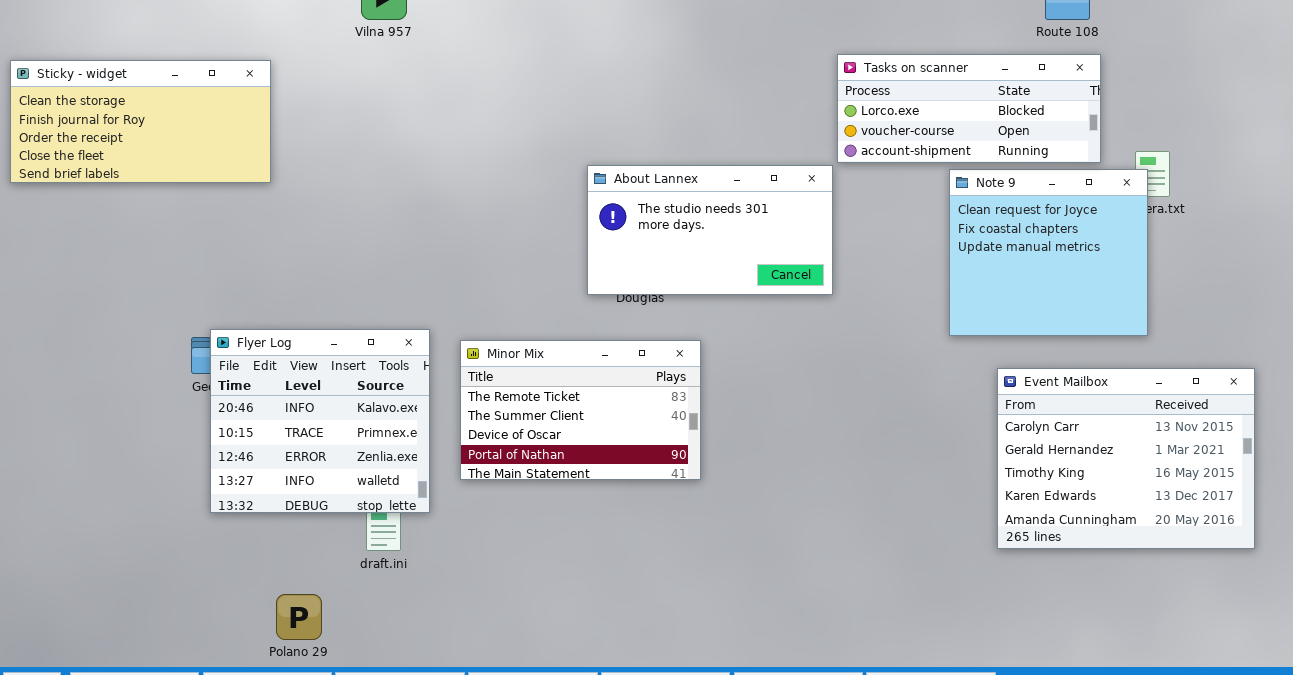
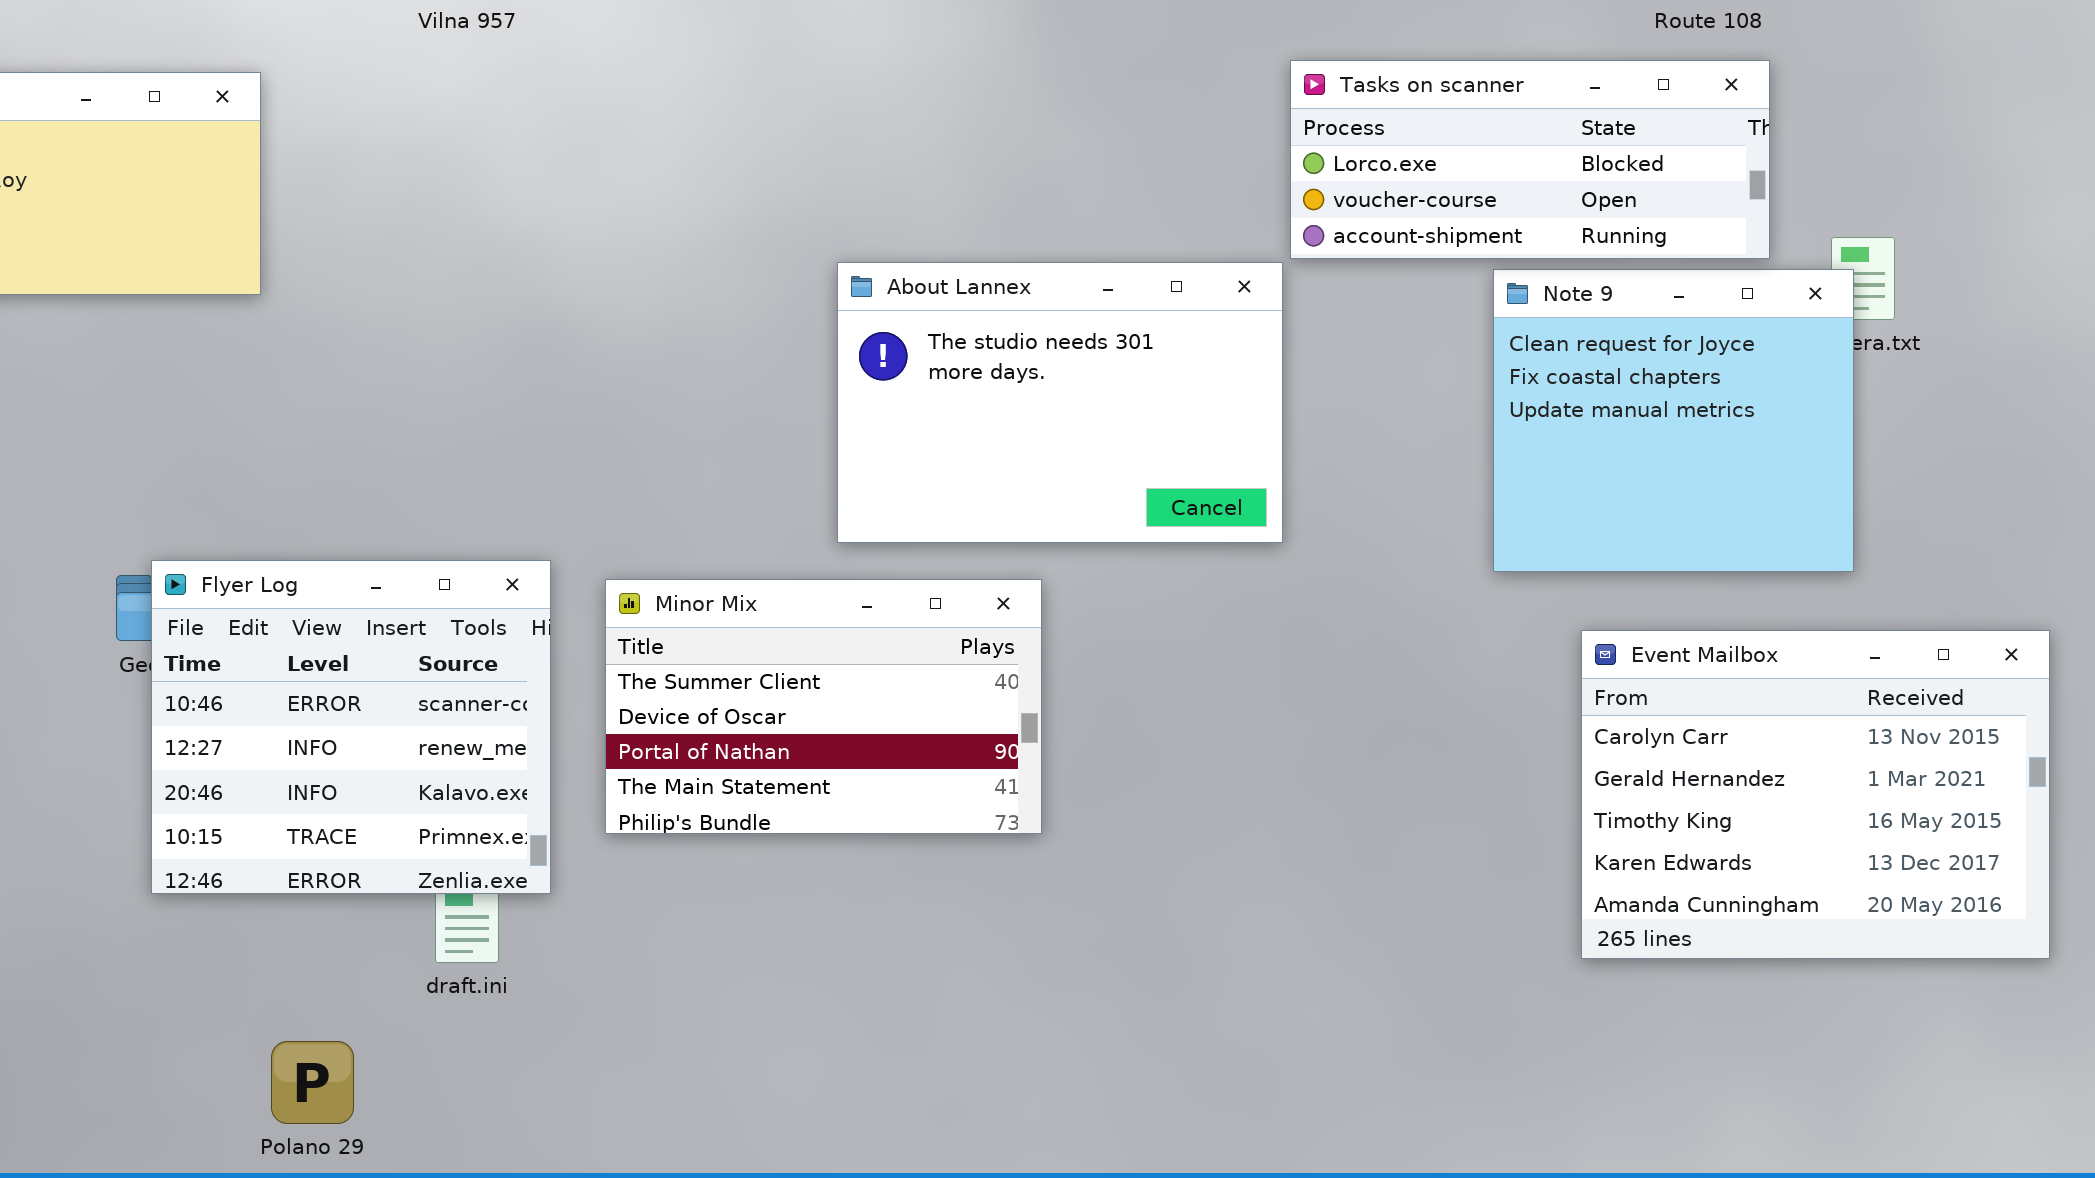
About Lannex: [587,165,833,295] -> [837,262,1283,543], resized
Flyer Log: [210,329,430,513] -> [151,560,551,894], scrolled up 2 rows
Minor Mix: [460,340,701,480] -> [605,579,1042,834], scrolled down 1 row

